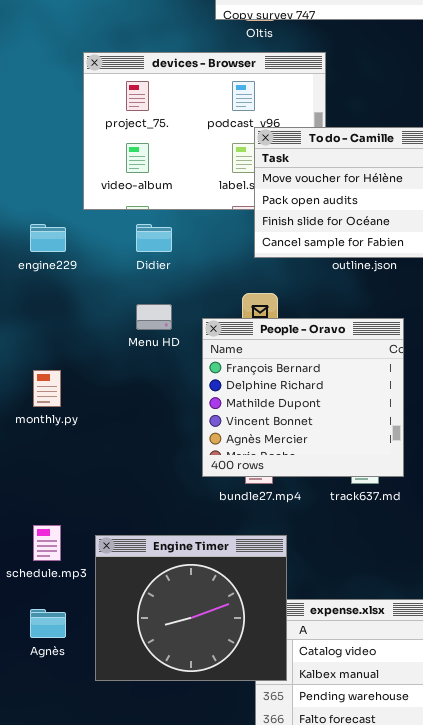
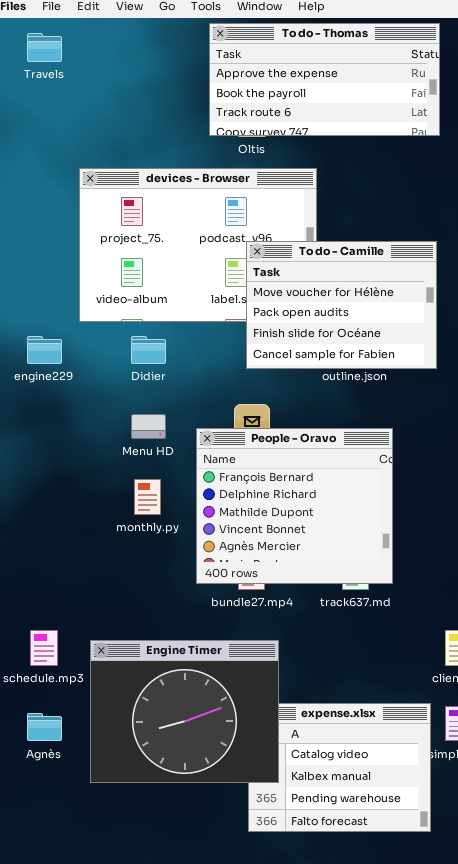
monthly.py: [33,370,61,407] -> [134,479,161,515], moved

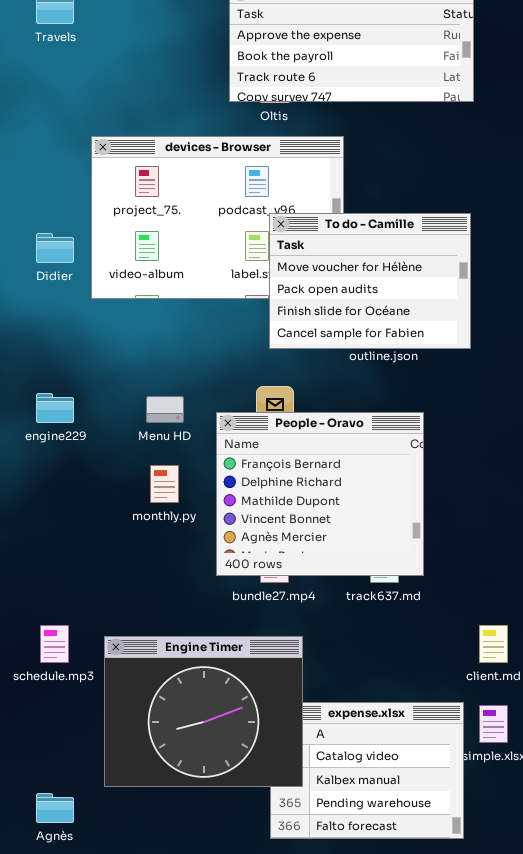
engine229: [27,336,62,364] -> [36,393,74,423], moved
Didier: [131,336,166,364] -> [36,233,74,263], moved
Agnès: [27,713,62,741] -> [36,793,74,823], moved

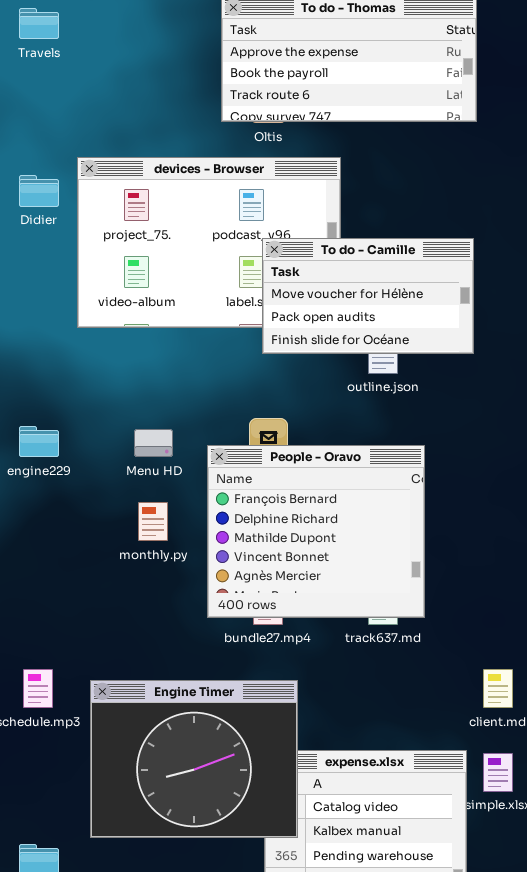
To do - Camille: [269,213,471,349] -> [262,238,474,354], resized
Didier: [36,233,74,263] -> [19,175,59,207], moved

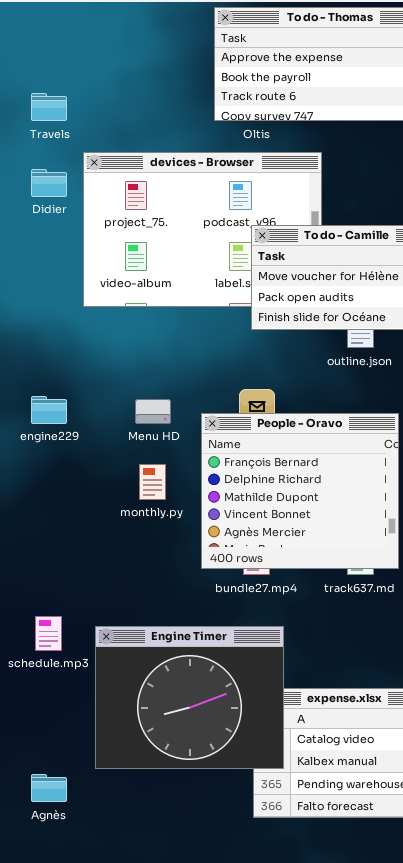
Travels: [19,8,59,39] -> [31,93,67,121], moved

